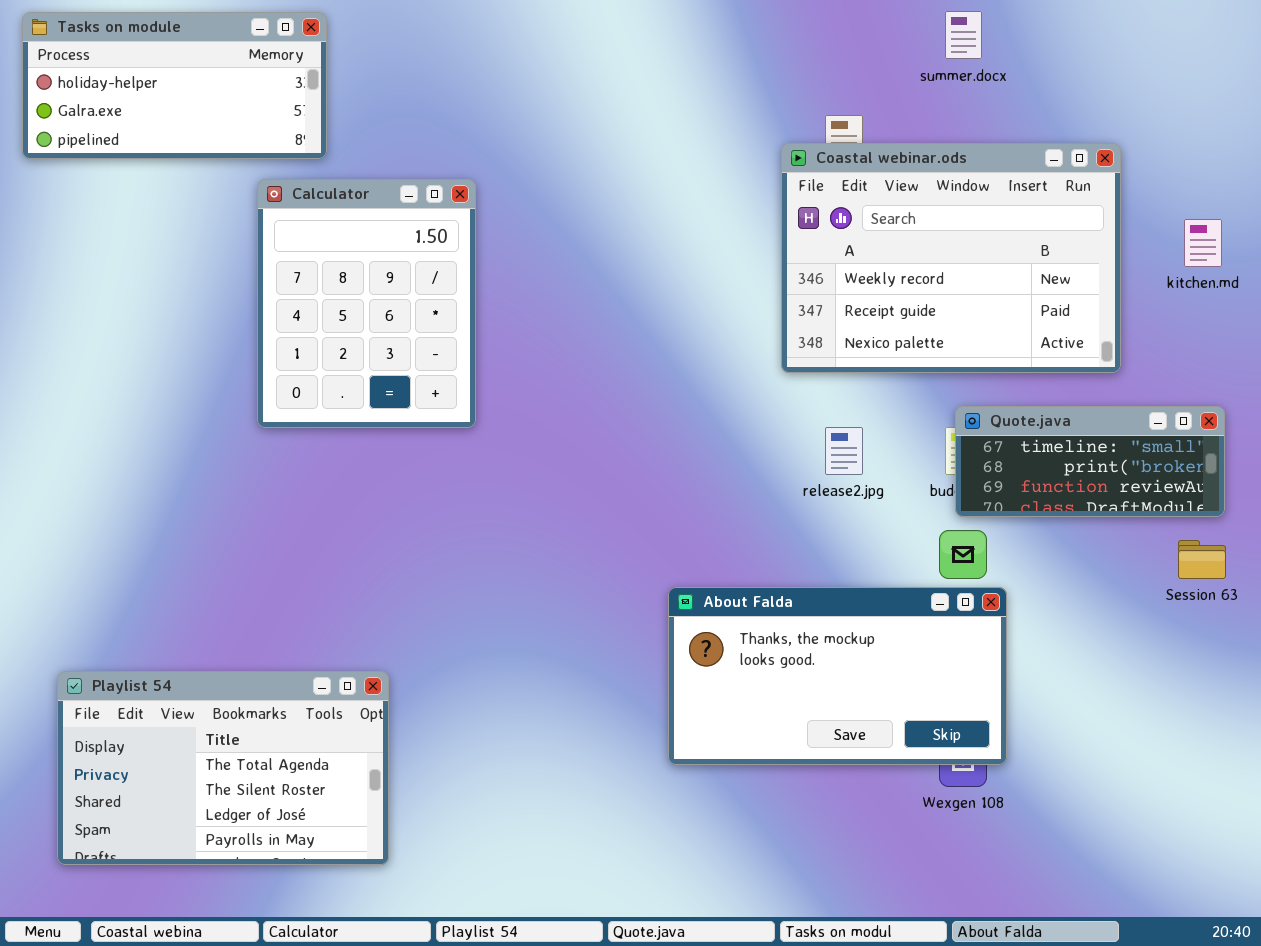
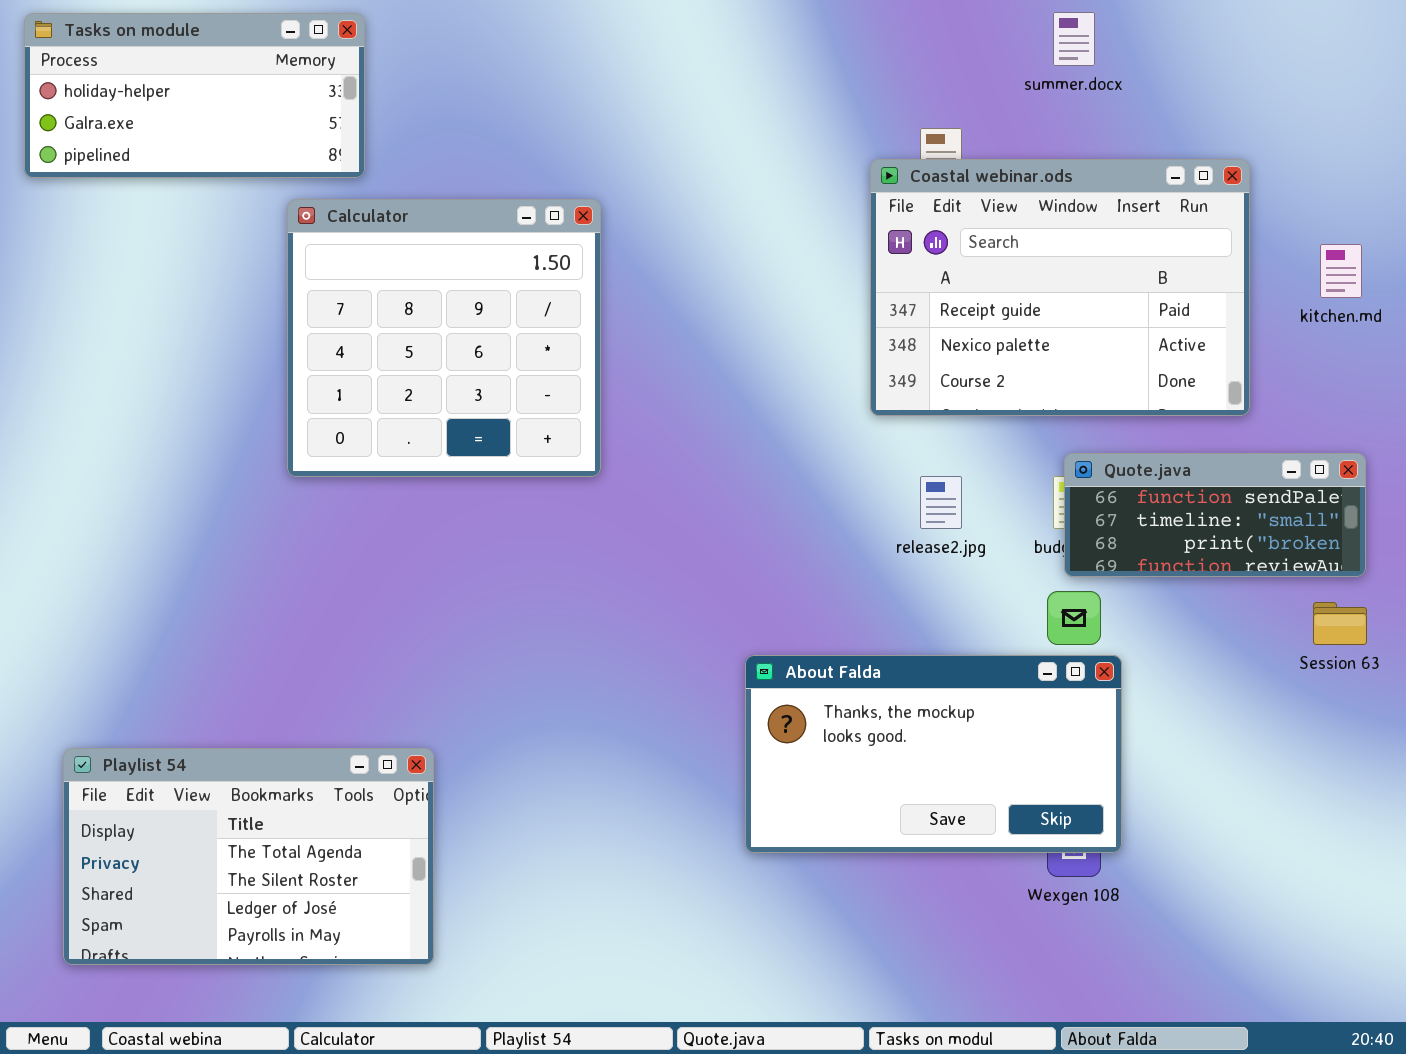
Coastal webinar.ods: [781,143,1121,373] -> [870,159,1250,416], scrolled down 1 row
Calculator: [257,179,476,428] -> [287,199,601,477], resized
Quote.java: [955,406,1225,517] -> [1064,453,1366,577], scrolled up 1 row

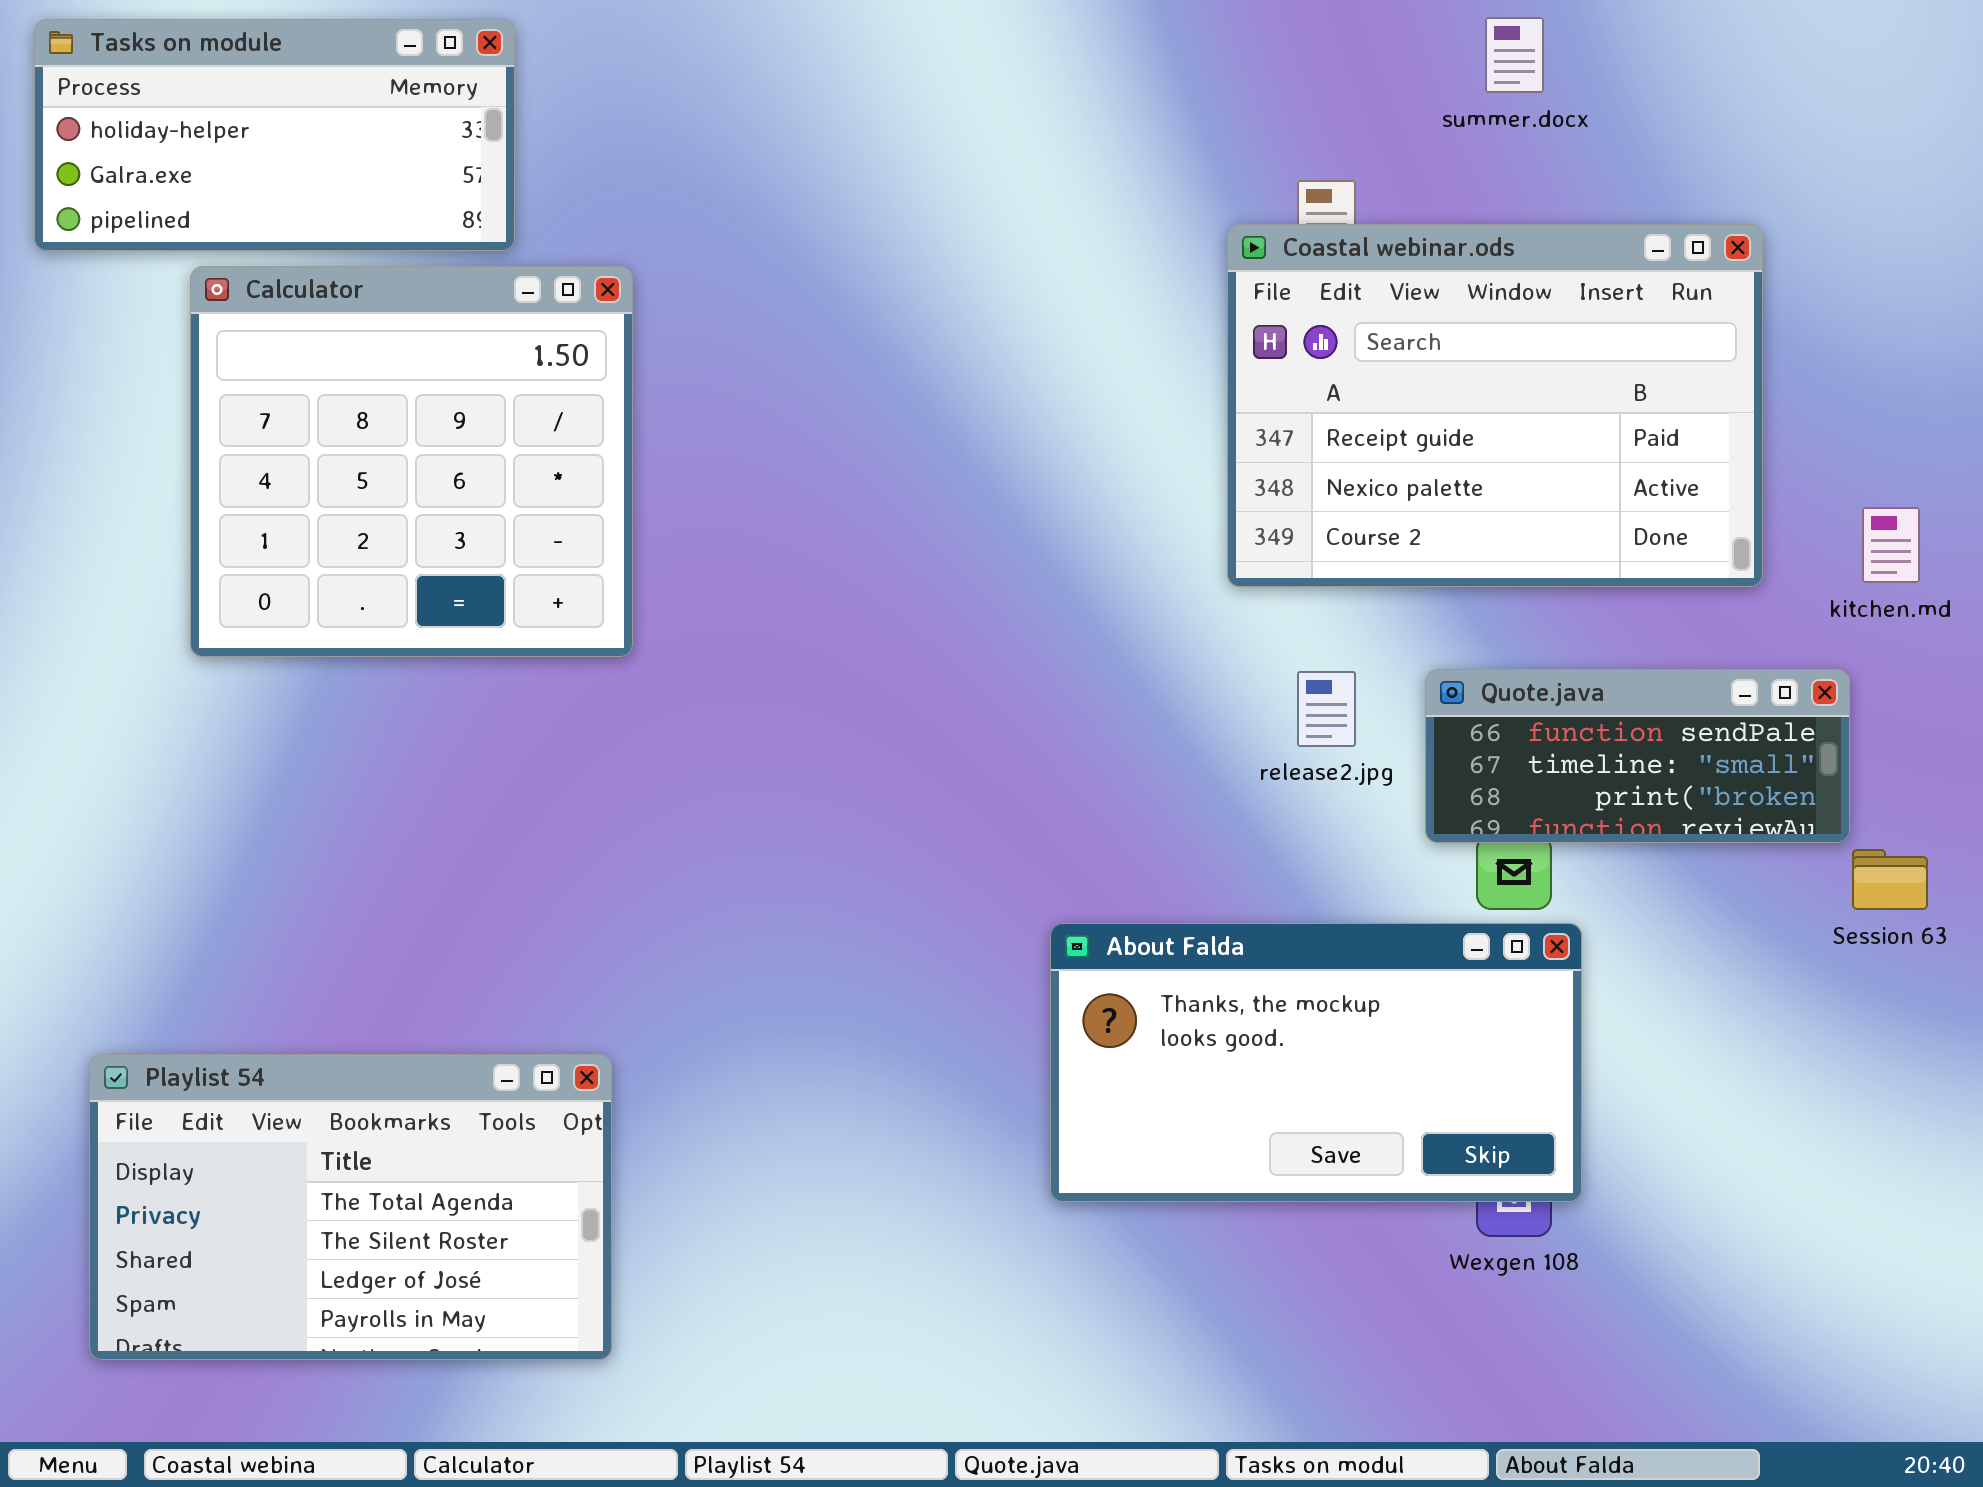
Calculator: [287,199,601,477] -> [190,266,633,657], moved
kitchen.md: [1320,244,1362,298] -> [1862,507,1920,583], moved
Quote.java: [1064,453,1366,577] -> [1425,669,1850,843], moved

